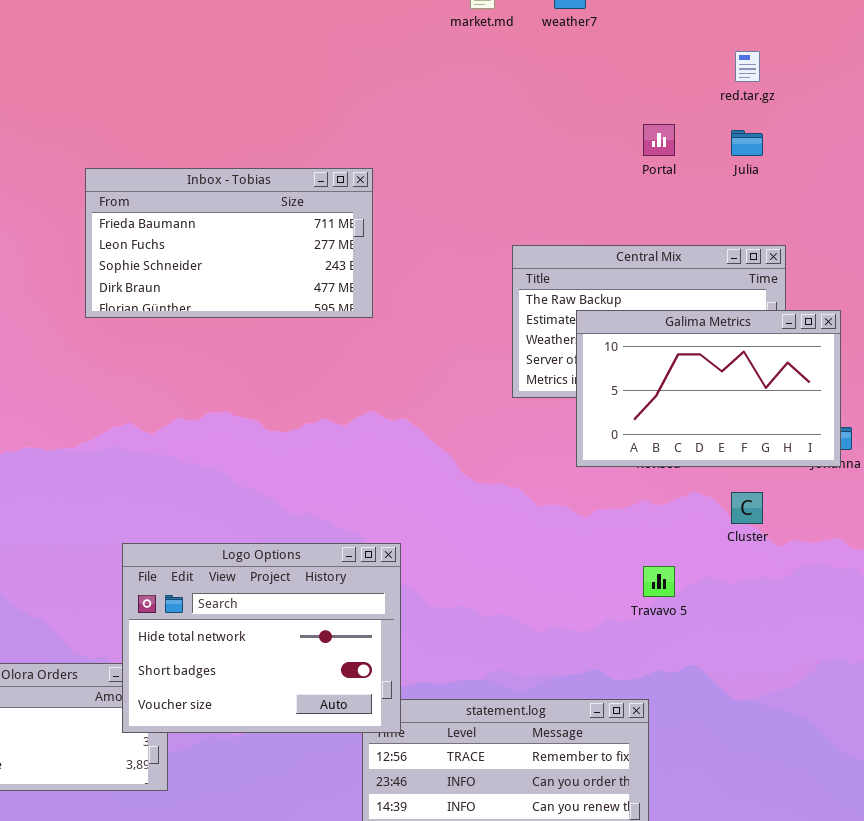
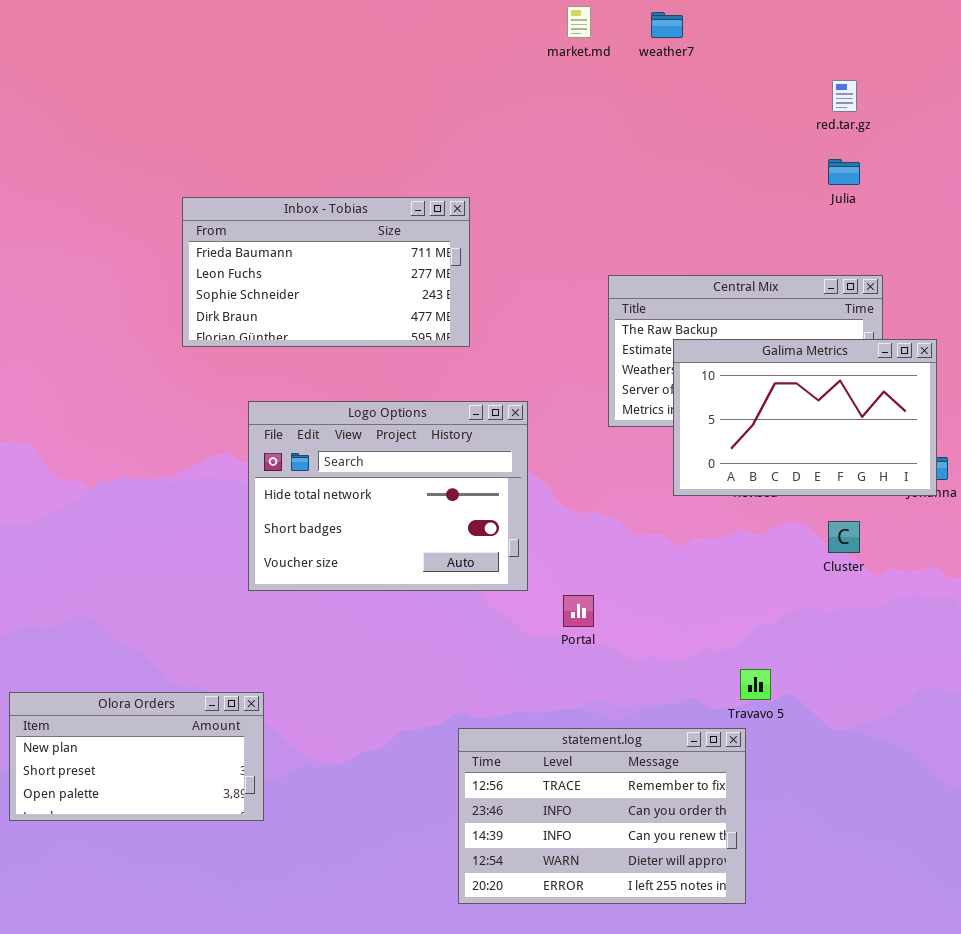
Portal: [643,124,675,156] -> [563,595,594,627], moved
Logo Options: [122,543,401,733] -> [248,401,528,591], moved
Travavo 5: [643,566,675,597] -> [740,669,771,700], moved

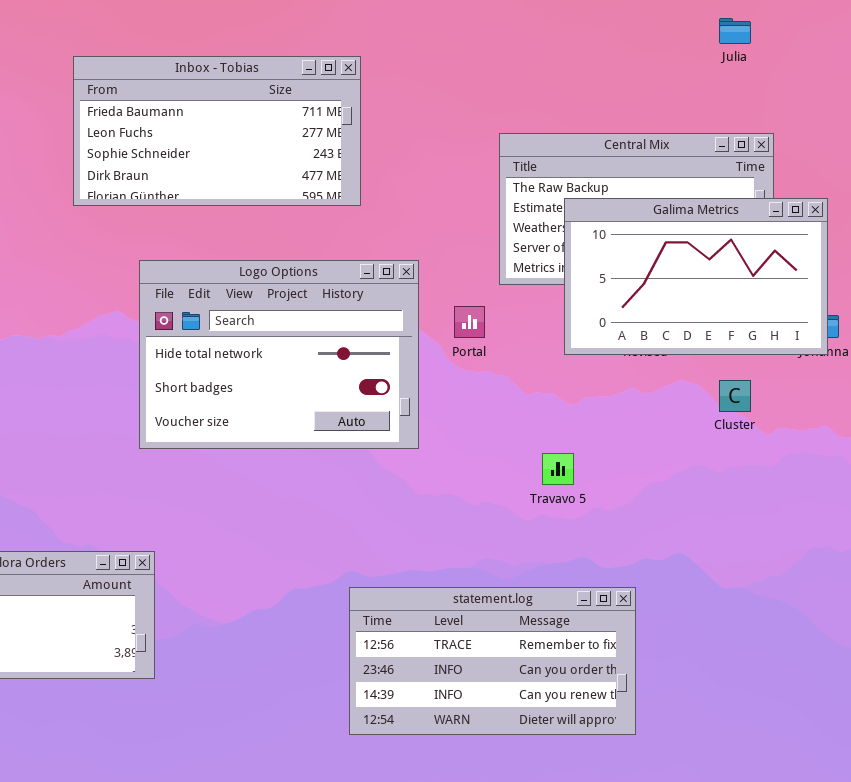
Portal: [563,595,594,627] -> [454,306,485,338], moved
Travavo 5: [740,669,771,700] -> [542,453,574,485], moved
statement.log: [458,728,746,904] -> [349,587,636,735], resized

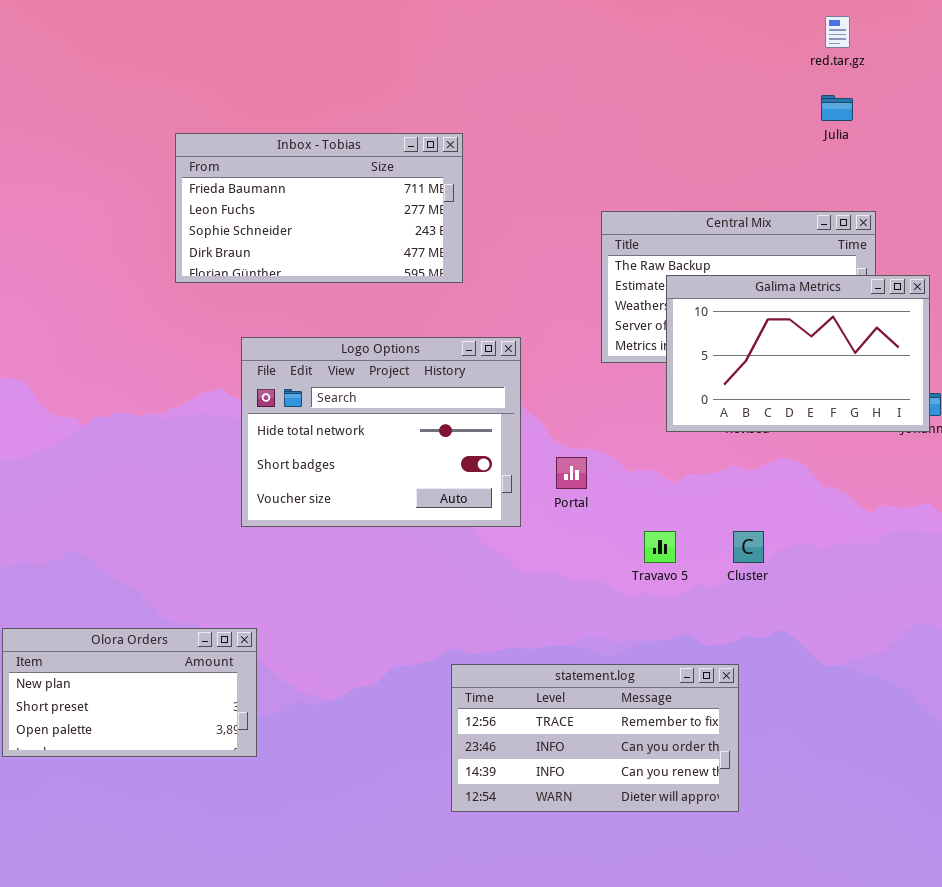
Portal: [454,306,485,338] -> [556,457,587,489], moved
Cluster: [719,380,751,412] -> [733,531,764,563], moved

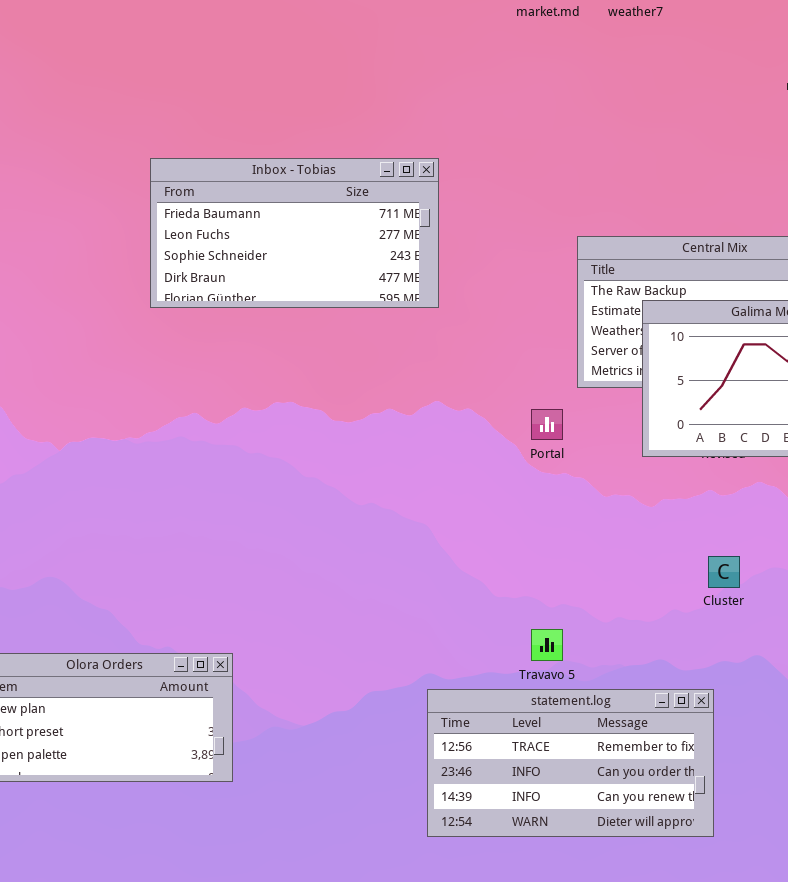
Logo Options: [241,337,521,527] -> none, closed
Portal: [556,457,587,489] -> [531,409,563,440], moved
Travavo 5: [644,531,676,563] -> [531,629,563,661], moved

